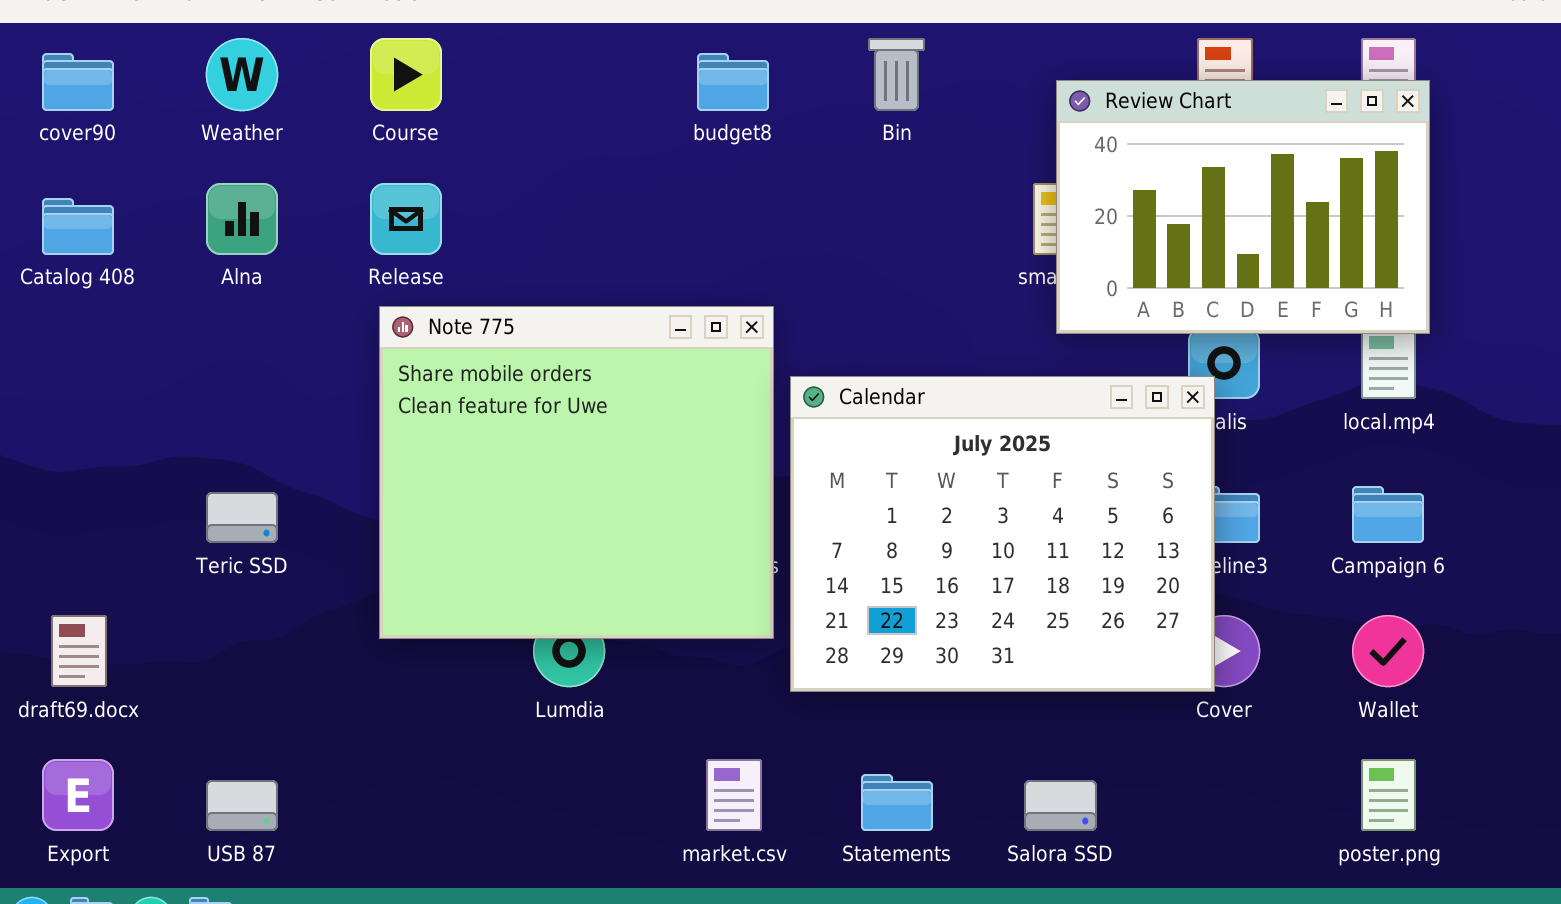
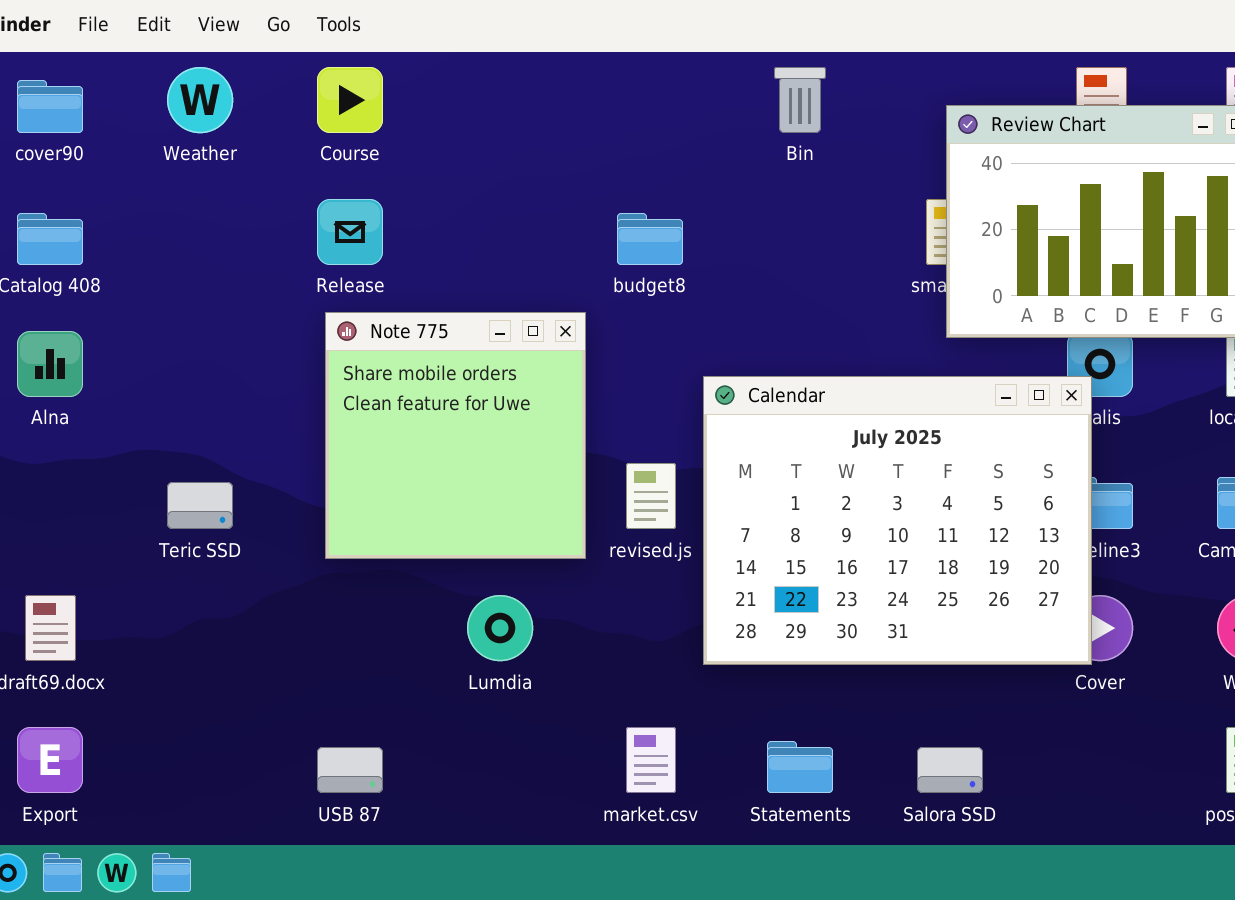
budget8: [697,53,769,111] -> [617,213,683,265], moved
Alna: [206,183,278,255] -> [17,331,83,397], moved
Note 775: [379,306,774,639] -> [325,312,586,559], resized
USB 87: [206,780,278,831] -> [317,747,383,793], moved

